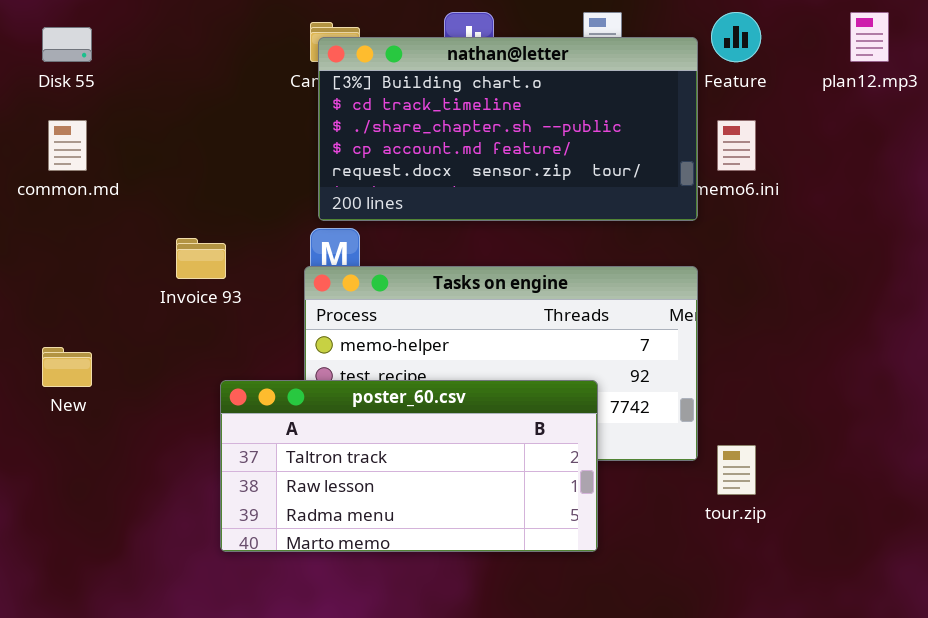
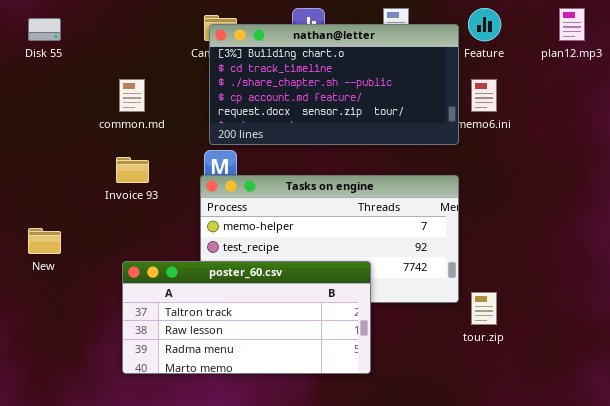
common.md: [48,120,87,171] -> [119,79,145,112], moved
poster_60.csv: [220,380,598,552] -> [122,261,371,374], moved

